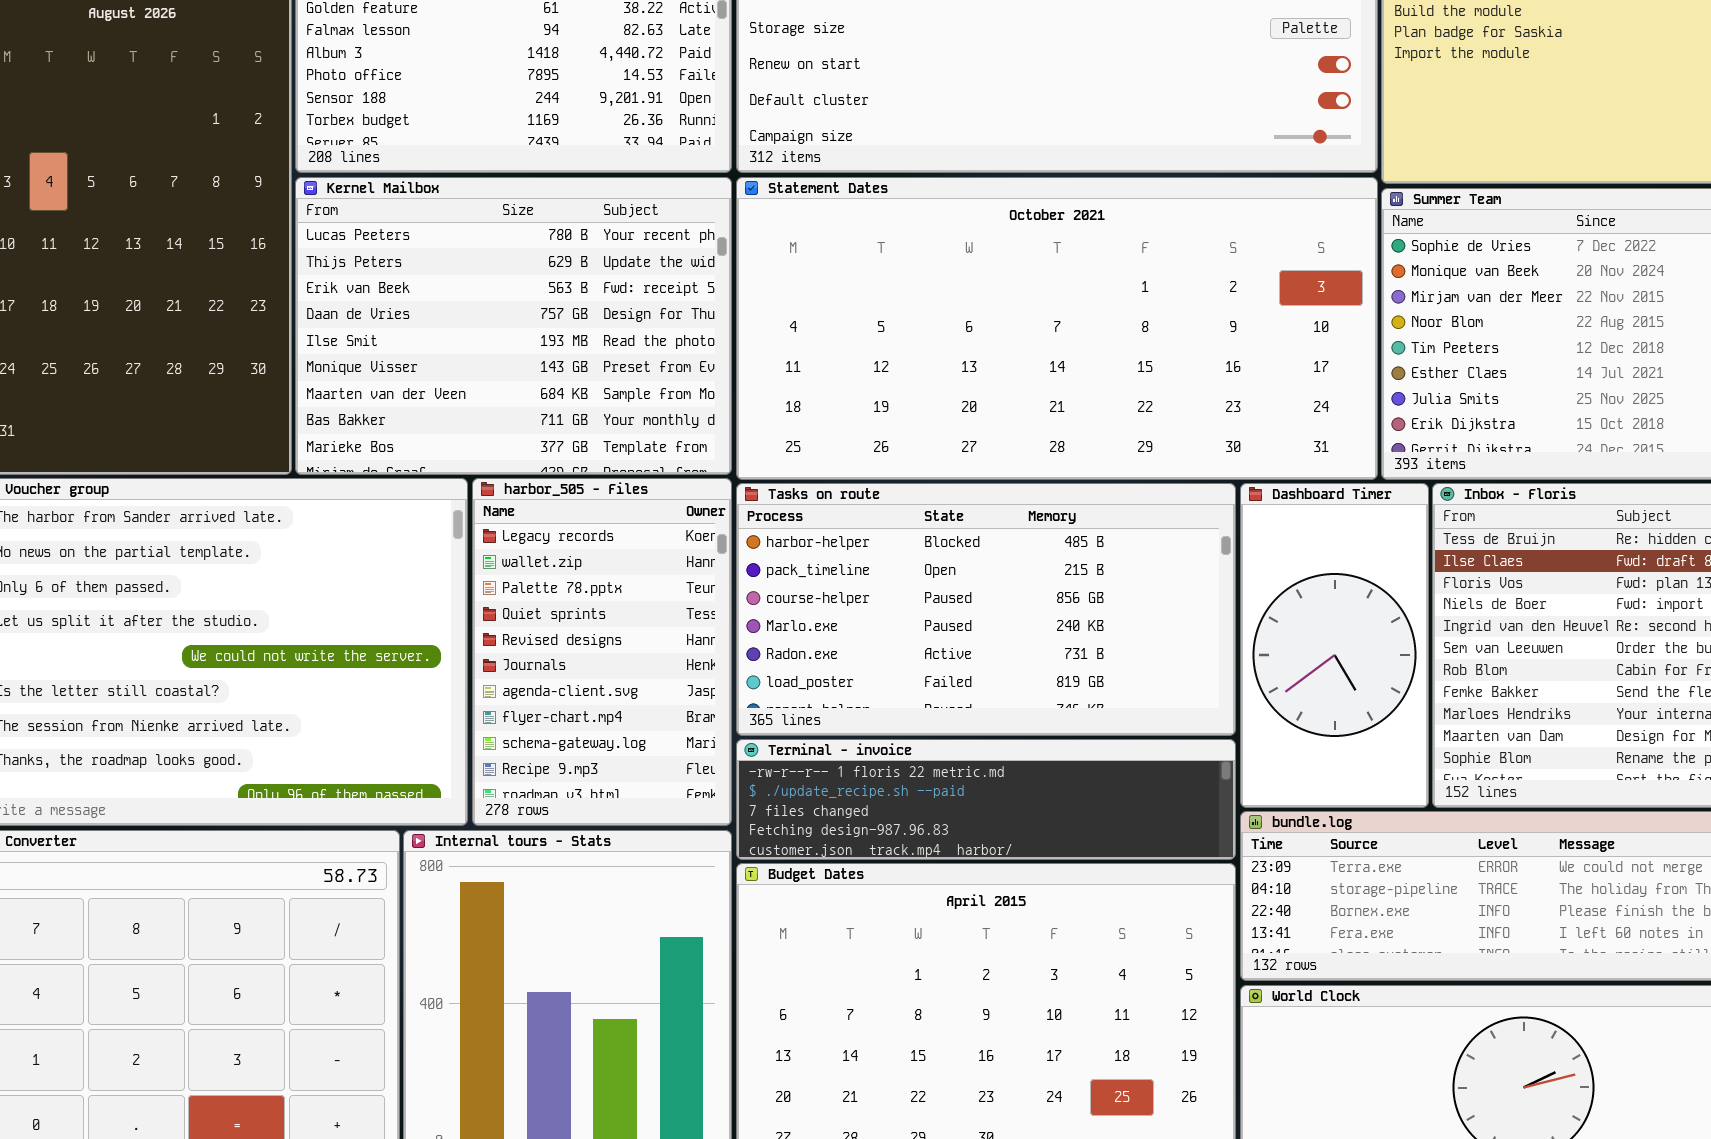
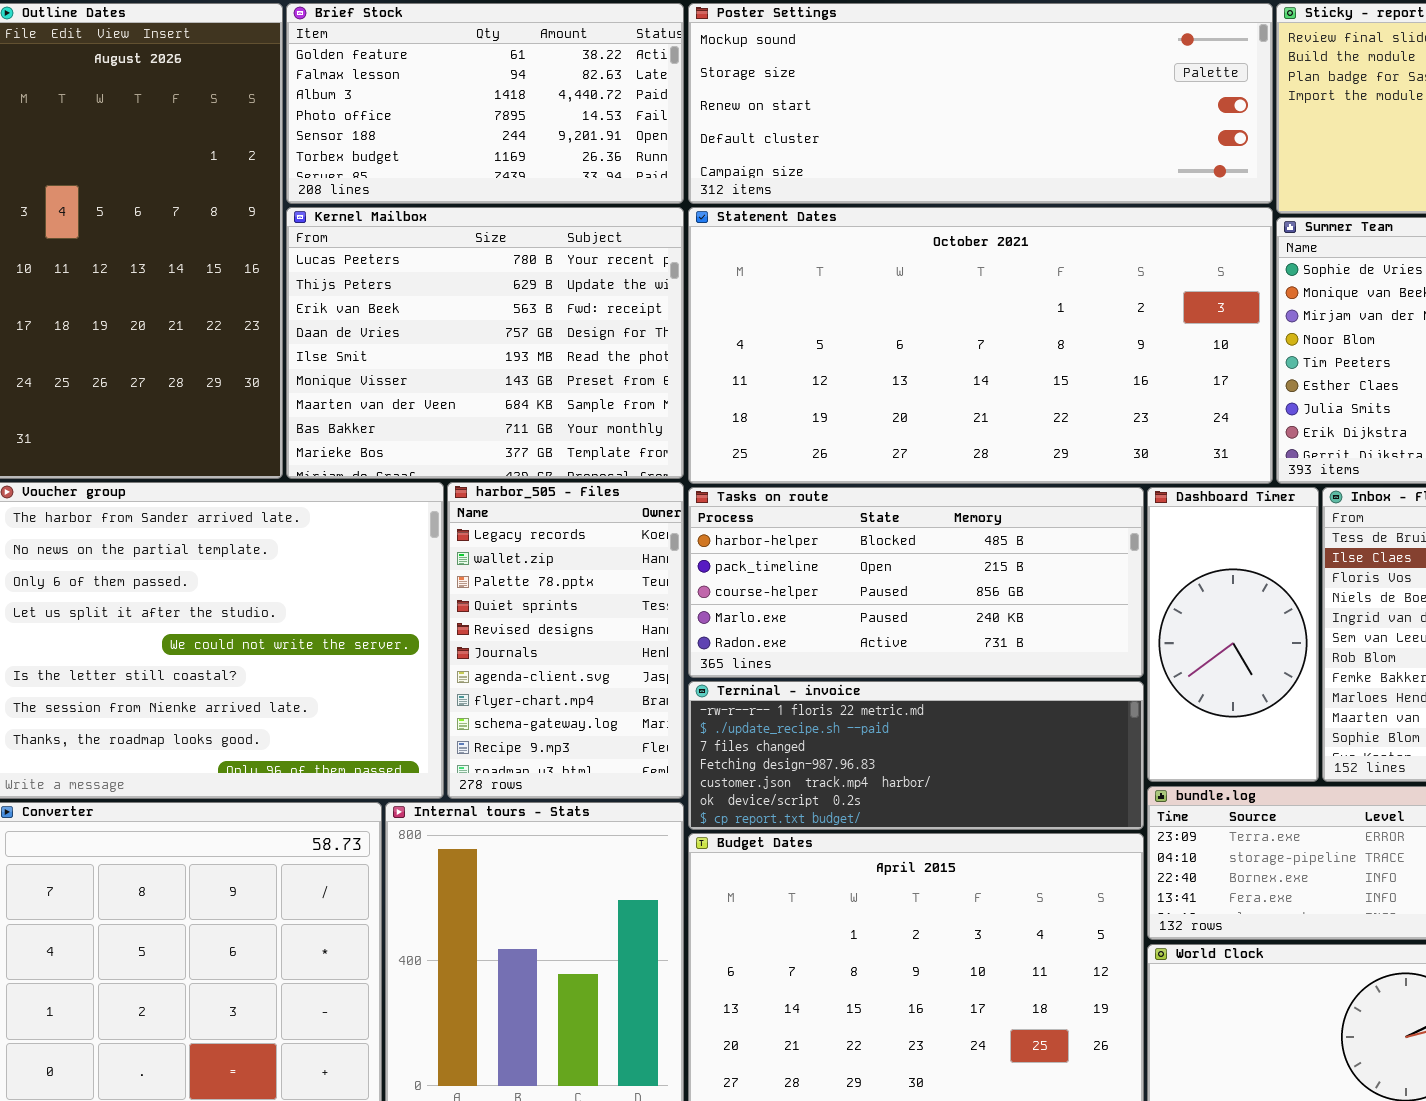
Tasks on route: [736,483,1236,736] -> [688,487,1144,678], resized
Terminal - invoice: [736,739,1236,860] -> [688,681,1144,830], resized

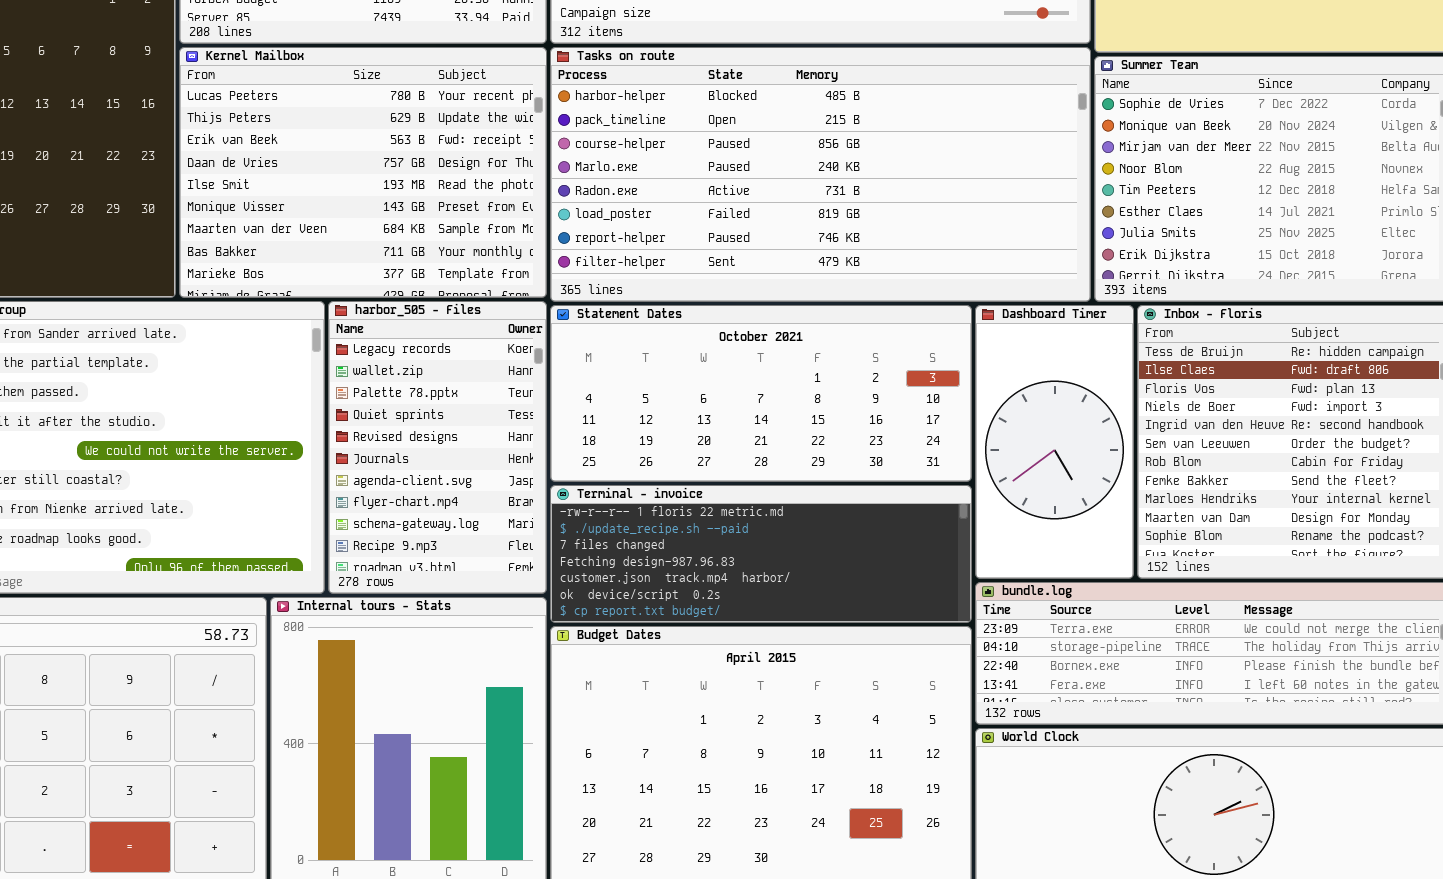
Statement Dates: [688,207,1273,484] -> [550,305,972,482], moved, resized
Tasks on route: [688,487,1144,678] -> [550,47,1091,302], moved, resized

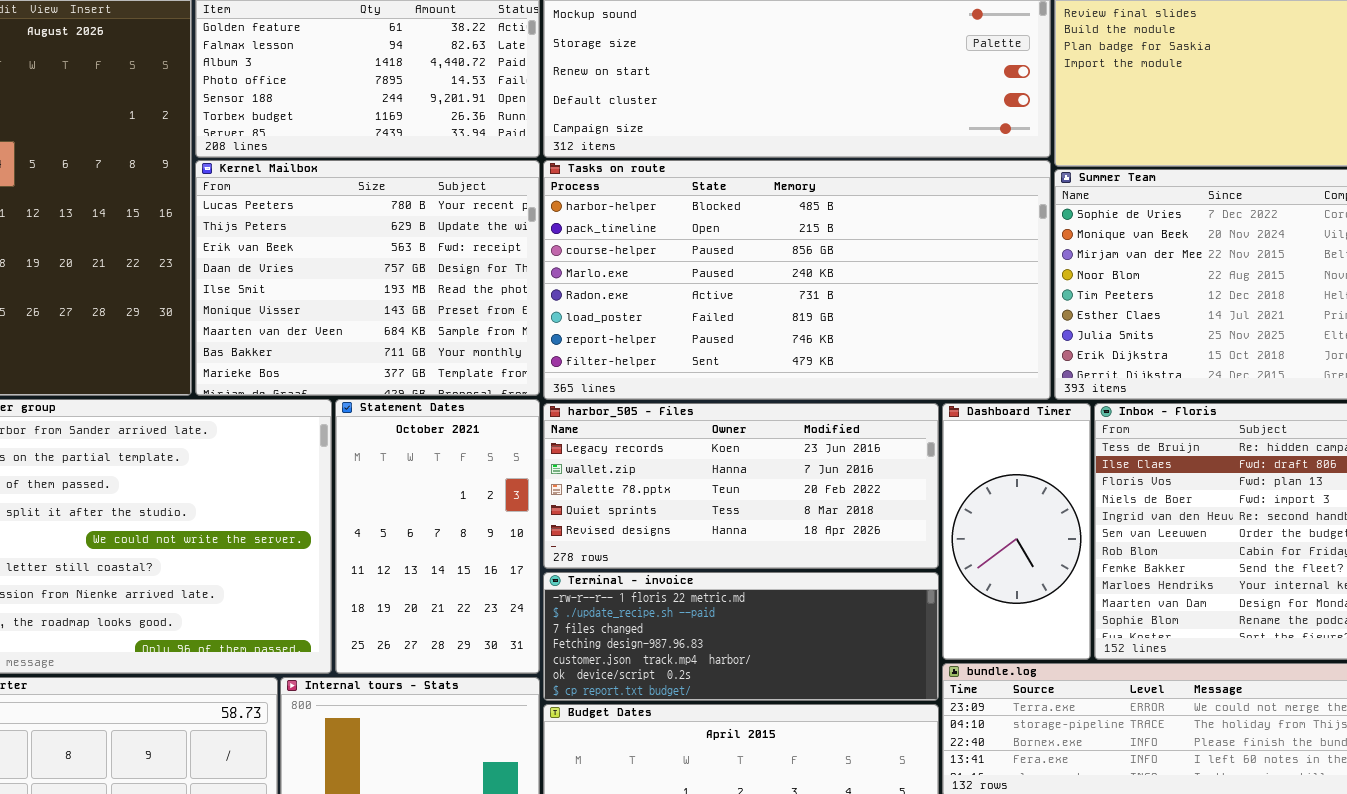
harbor_505 - Files: [328,301,547,594] -> [543,403,939,569], moved, resized
Statement Dates: [550,305,972,482] -> [335,399,540,674], moved, resized

